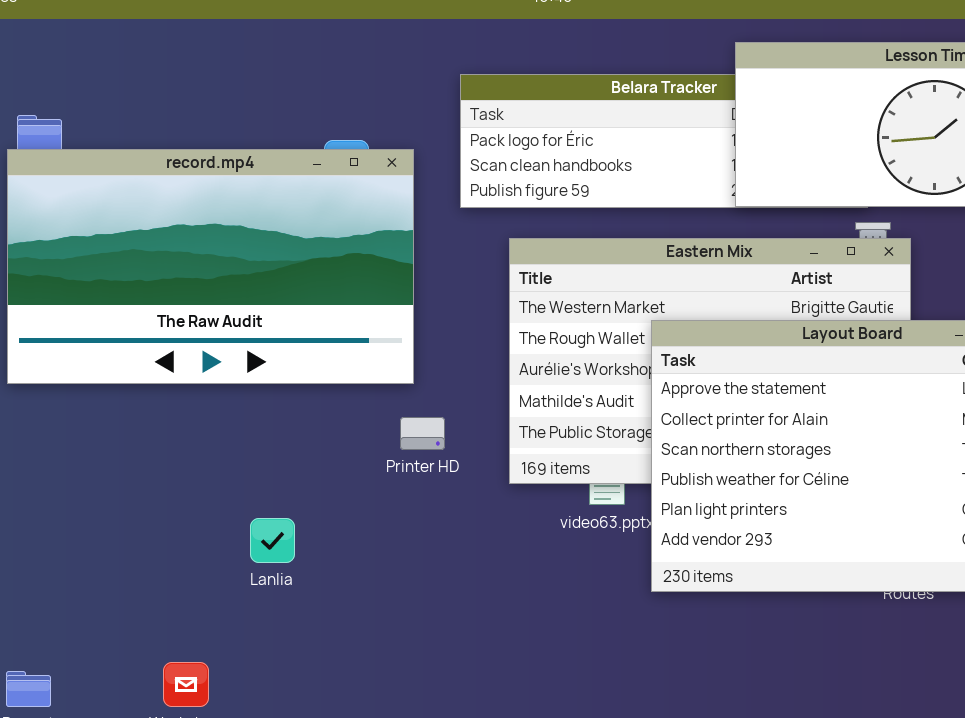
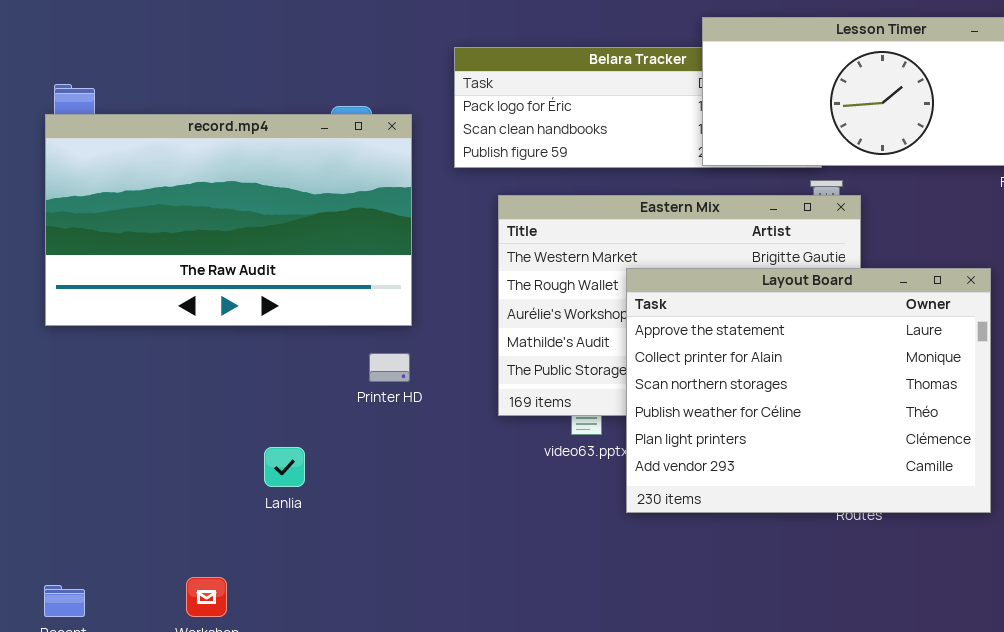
Printer HD: [400,417,445,450] -> [369,353,410,382], moved

